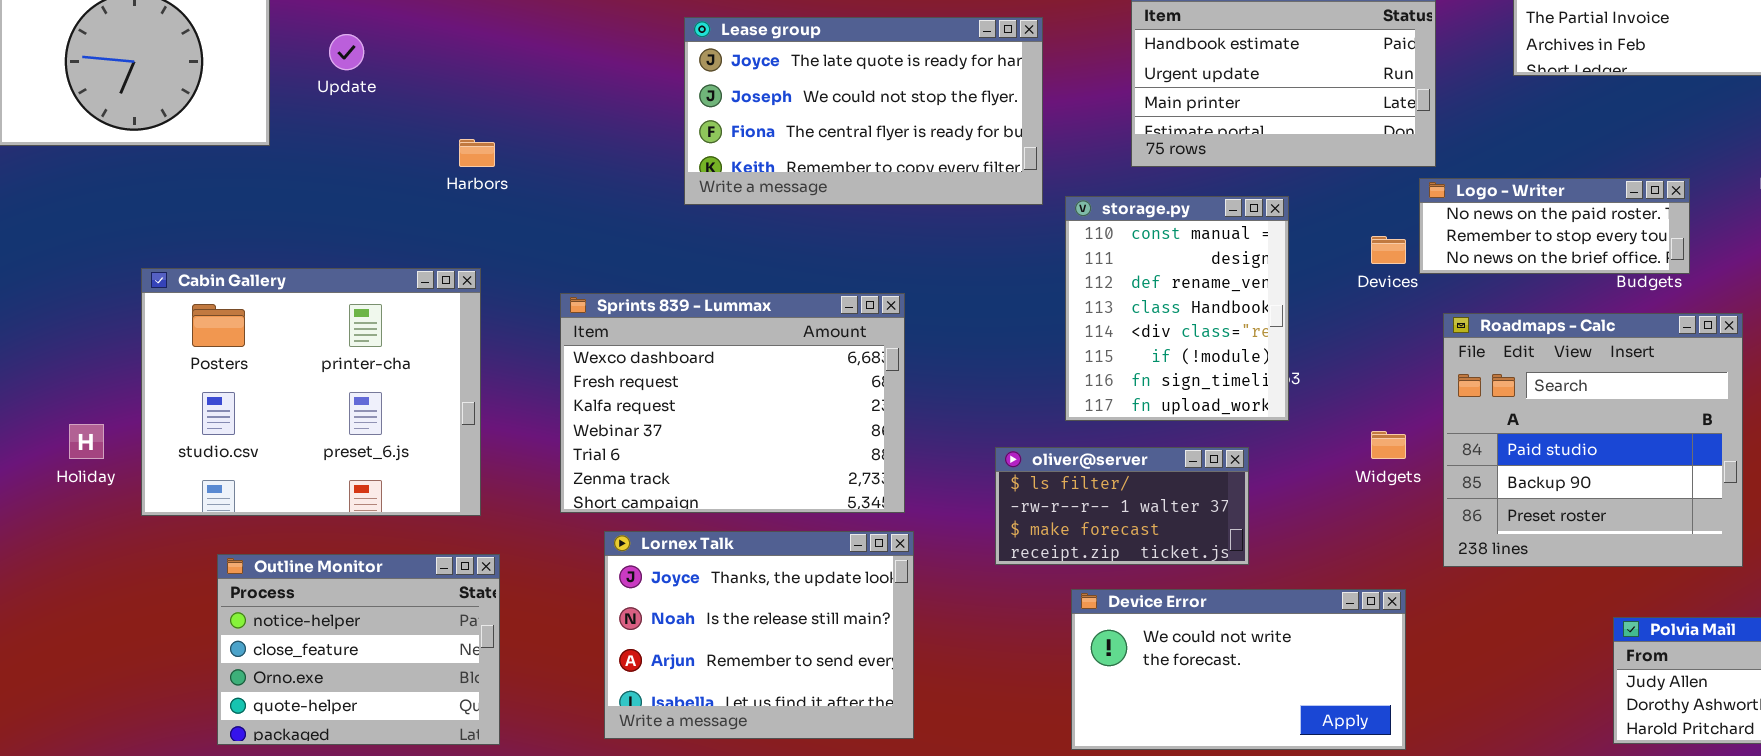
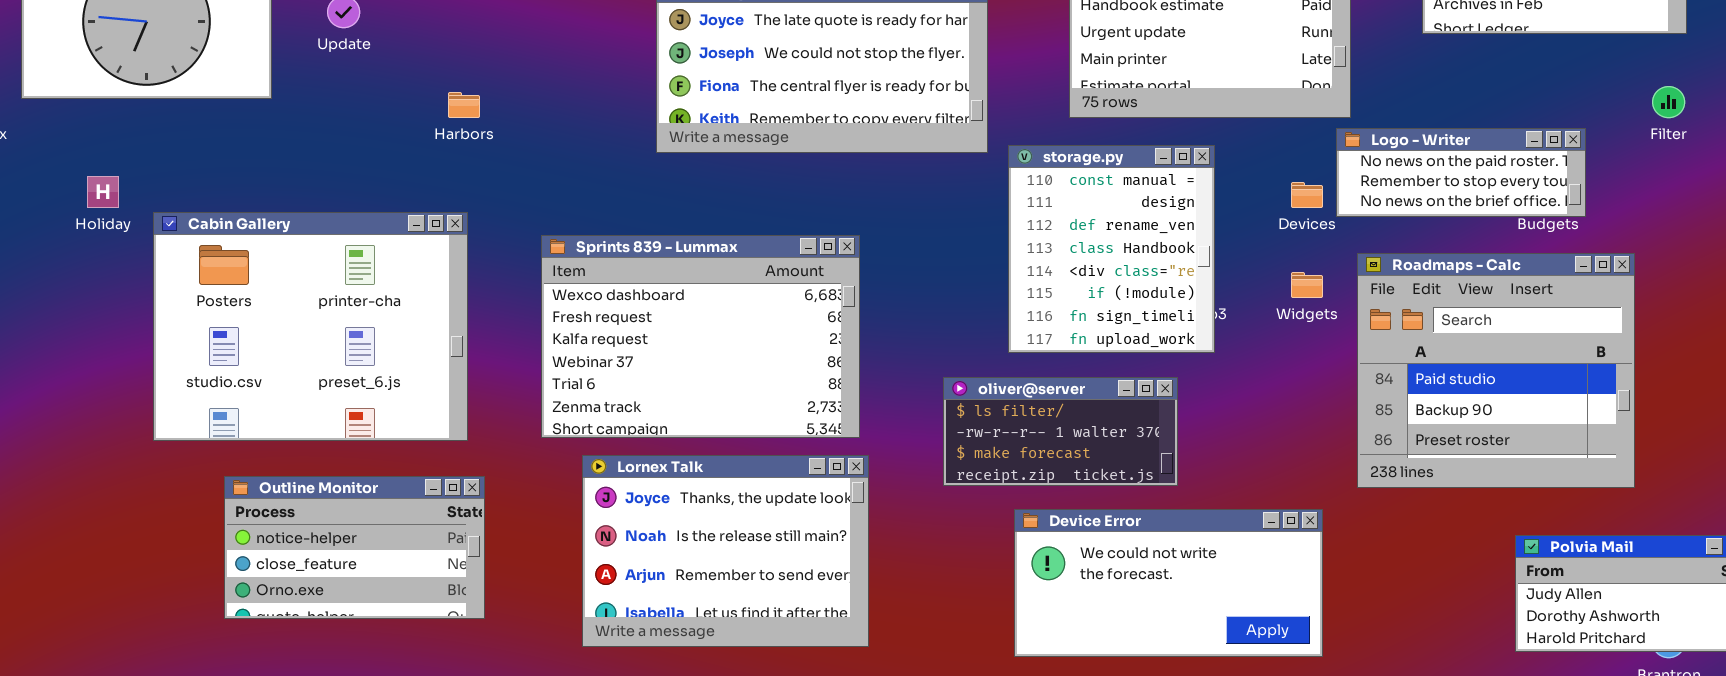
Holiday: [69,424,104,459] -> [87,176,119,208], moved
Widgets: [1371,431,1406,459] -> [1291,272,1323,298], moved
Outline Monitor: [217,554,500,745] -> [224,476,485,619], resized

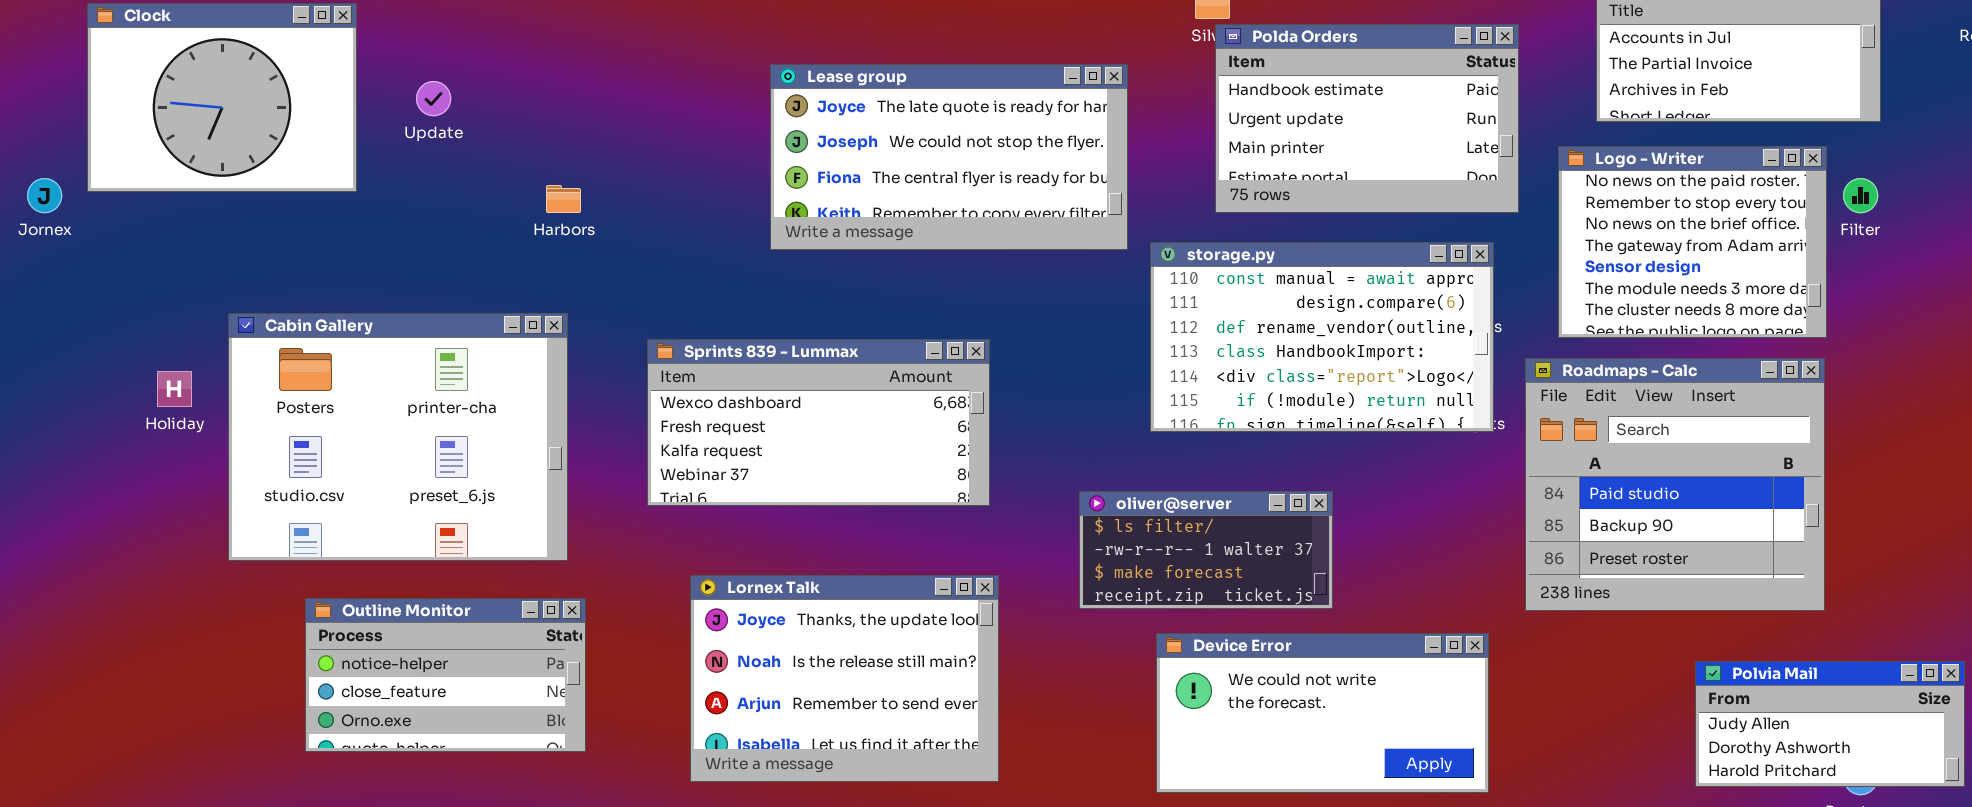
Logo - Writer: [1336,128,1586,217] -> [1558,146,1827,338], moved, resized
storage.py: [1008,145,1215,353] -> [1150,242,1494,432], resized
Holiday: [87,176,119,208] -> [157,371,192,407], moved
Sprints 839 - Lummax: [541,235,860,438] -> [647,339,990,506], resized

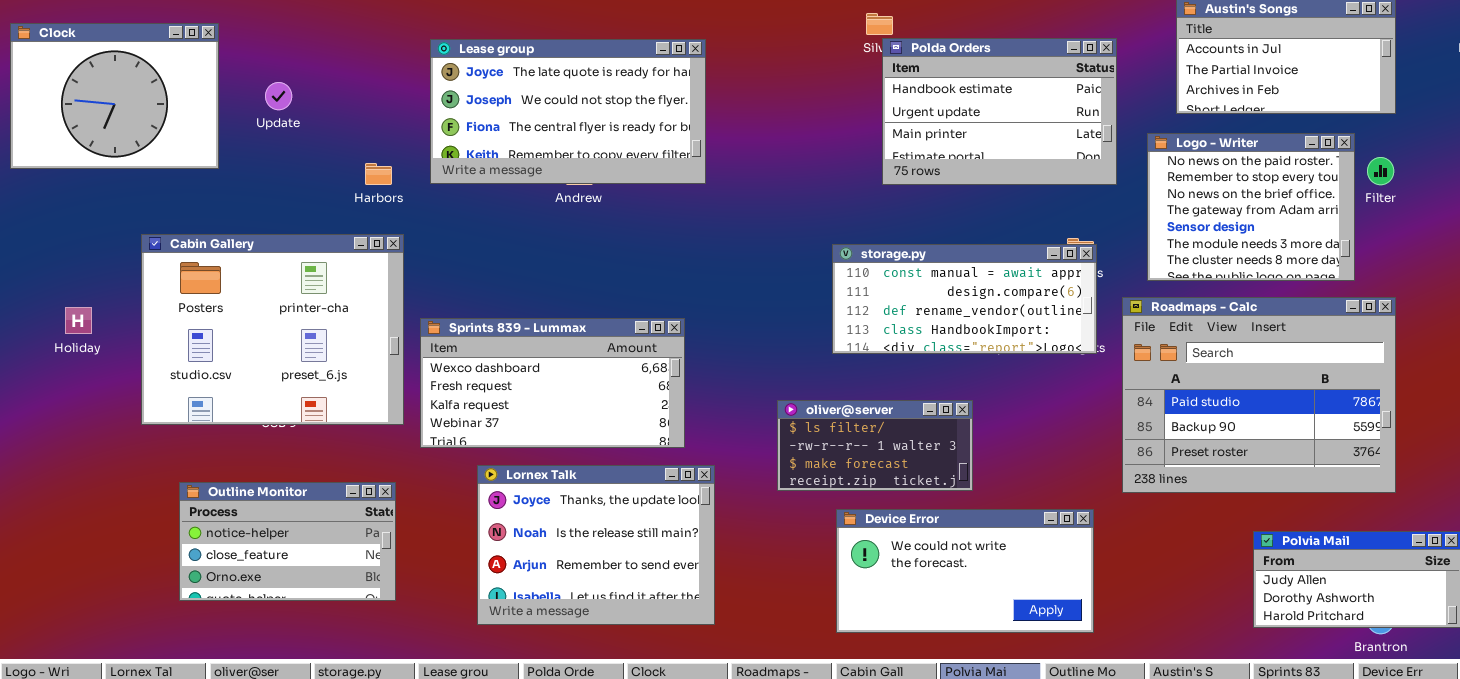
Lease group: [770,64,1128,250] -> [430,39,706,184], moved
storage.py: [1150,242,1494,432] -> [832,244,1097,354], resized
Cabin Gallery: [228,313,568,561] -> [141,234,404,425], moved
Sprints 839 - Lummax: [647,339,990,506] -> [420,318,685,448], moved
Roadmaps - Calc: [1525,358,1825,611] -> [1122,297,1396,493], resized

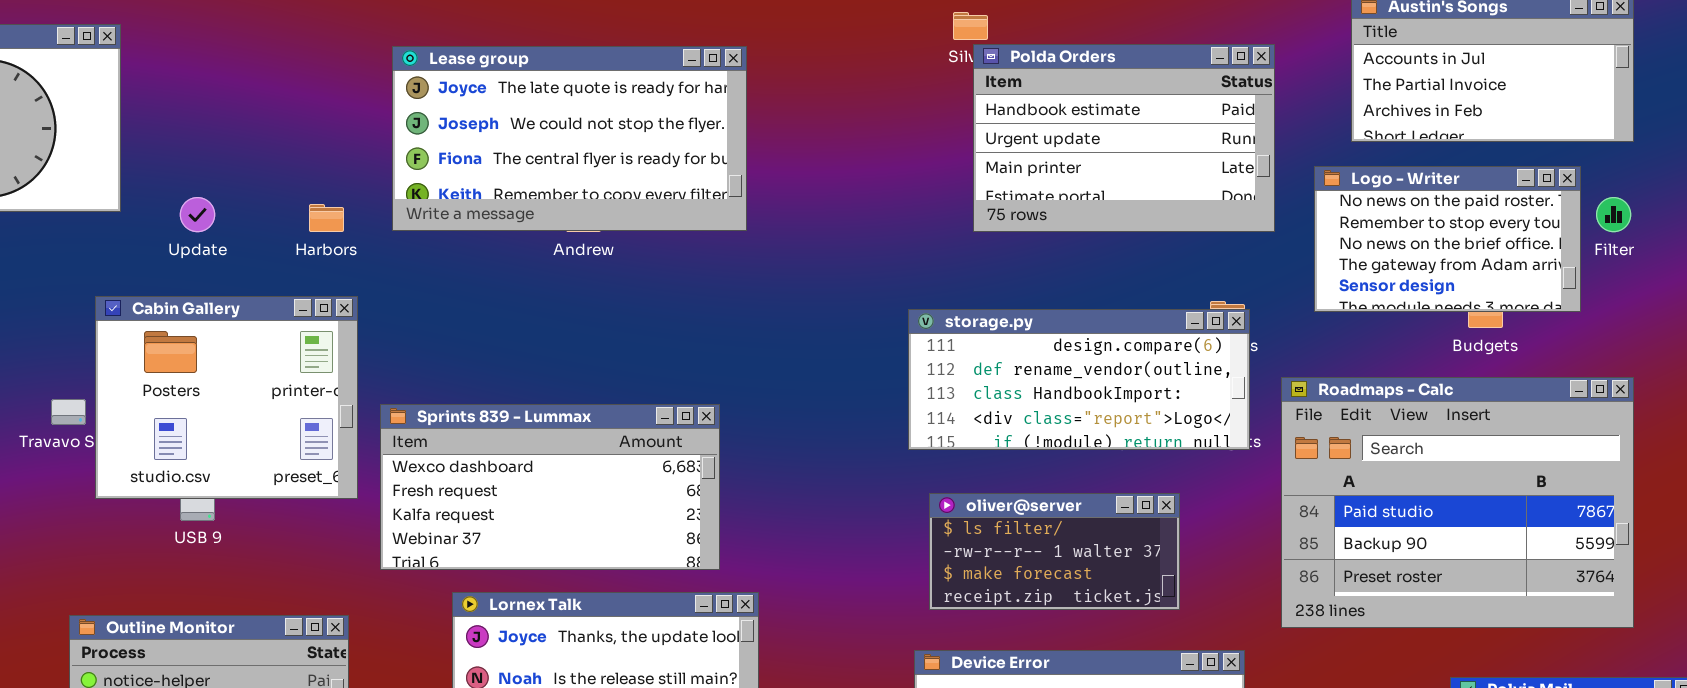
Update: [265,82,292,110] -> [180,197,215,232], moved
Logo - Writer: [1147,133,1355,281] -> [1314,166,1581,312], resized
Cabin Gallery: [141,234,404,425] -> [95,296,358,499], resized
storage.py: [832,244,1097,354] -> [908,309,1250,450], scrolled down 1 row
oliver@server: [777,400,973,491] -> [929,493,1180,610], moved

